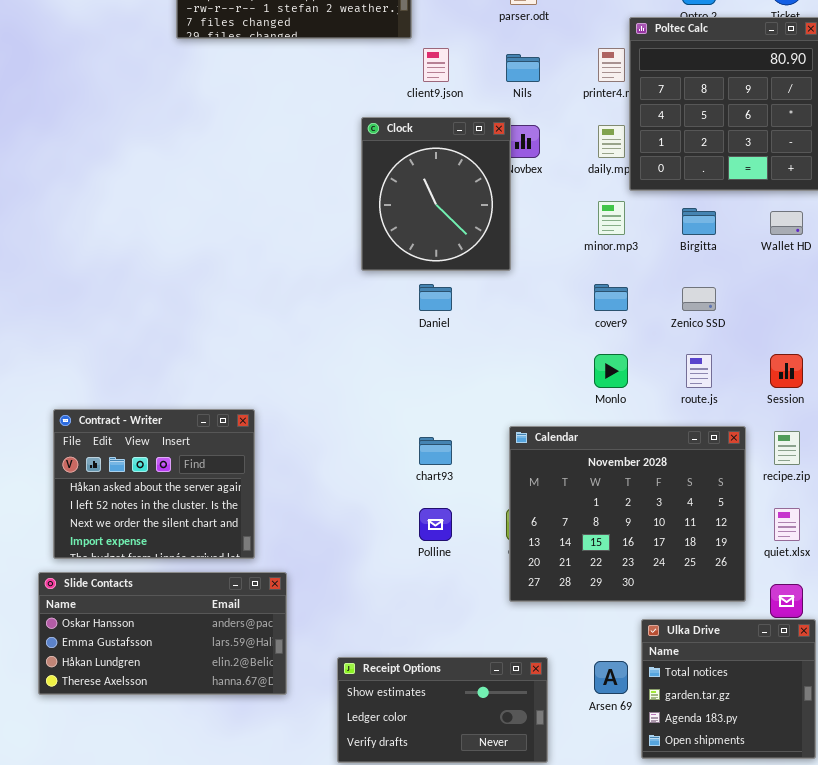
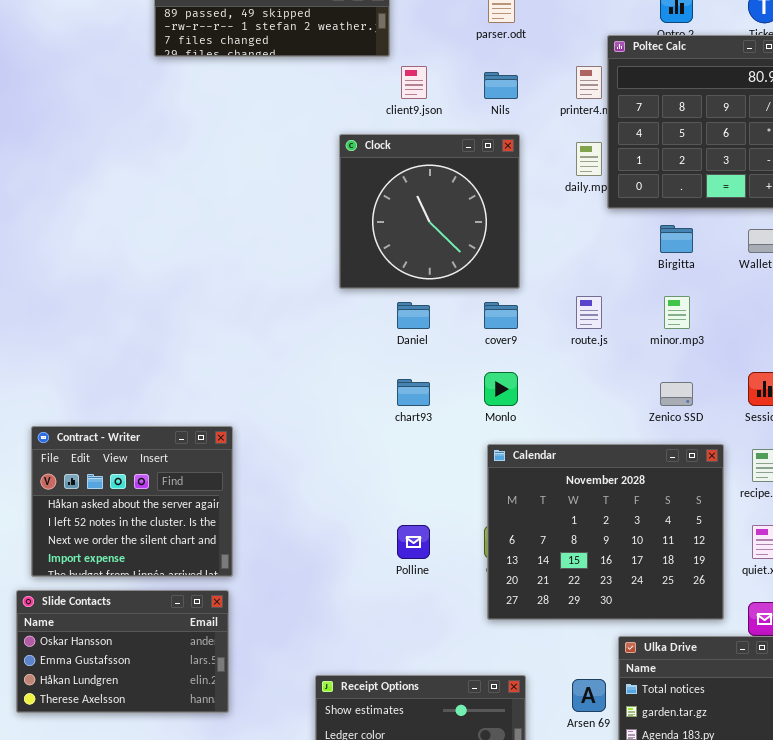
Clock: [361,117,511,271] -> [339,134,520,289], resized
minor.mp3: [598,201,625,235] -> [664,296,690,329], moved
cover9: [594,284,628,311] -> [484,302,518,329], moved
Zenico SSD: [682,287,716,311] -> [660,382,693,406], moved
Monlo: [594,354,628,388] -> [484,372,518,406], moved
route.js: [686,354,712,388] -> [576,296,602,329], moved
chart93: [419,437,452,465] -> [397,379,430,406], moved
Slide Contacts: [38,572,287,695] -> [16,590,229,713], resized

